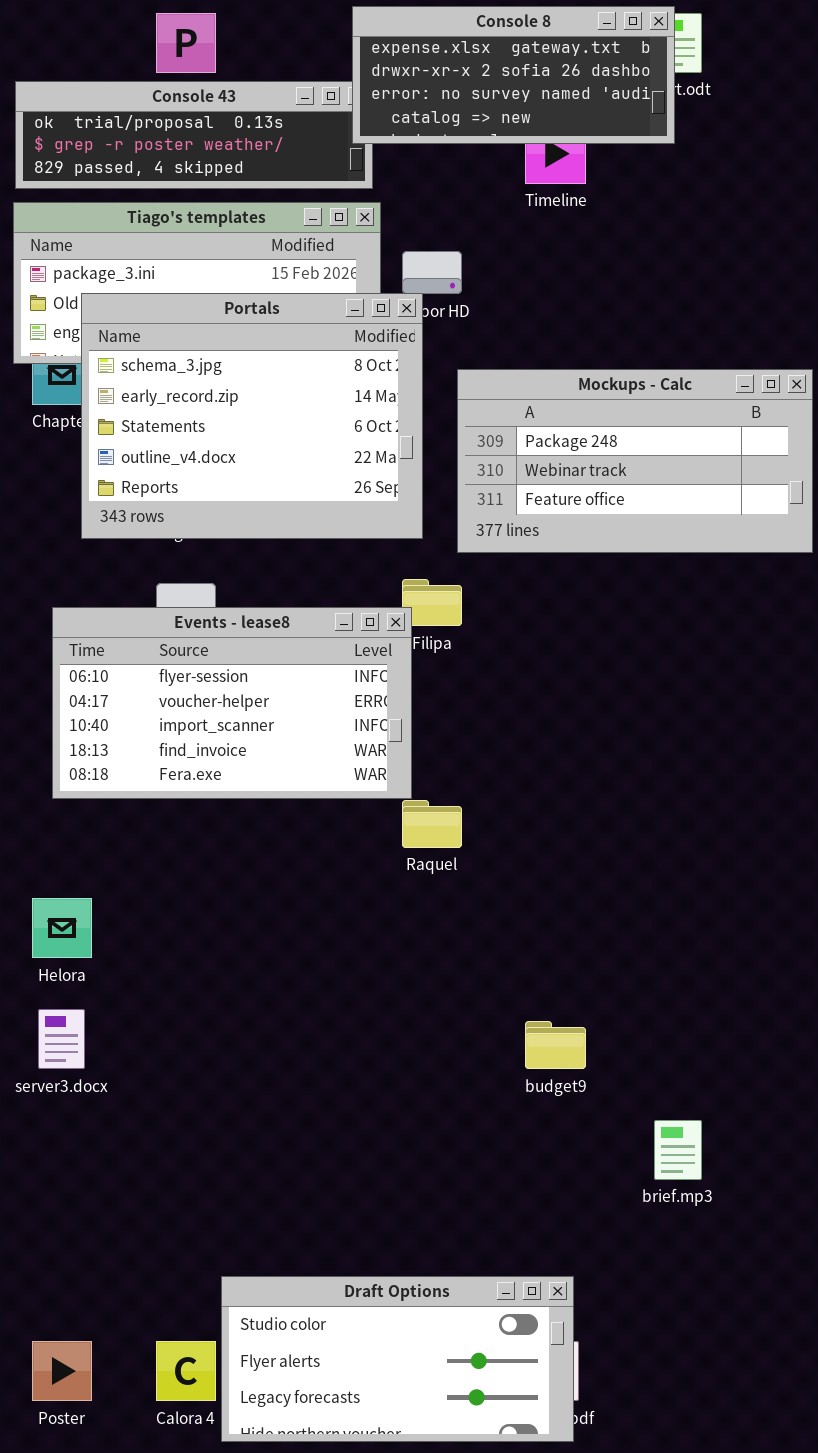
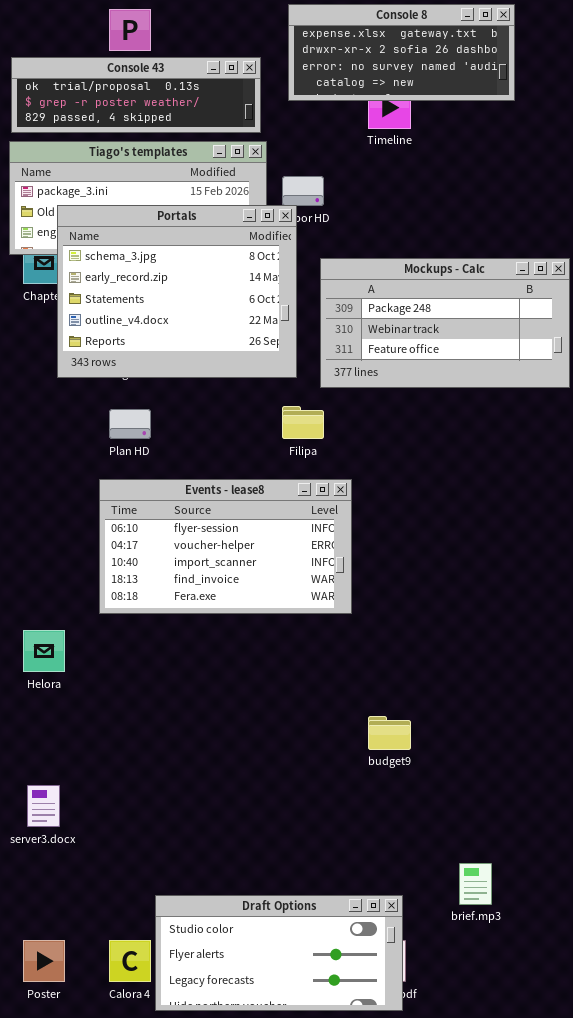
Console 8: [352,6,675,144] -> [288,4,515,101], moved
Events - lease8: [52,607,412,799] -> [99,479,352,614], moved
server3.docx: [38,1009,85,1069] -> [27,785,60,827], moved
brief.mp3: [654,1120,702,1180] -> [459,863,492,905], moved

